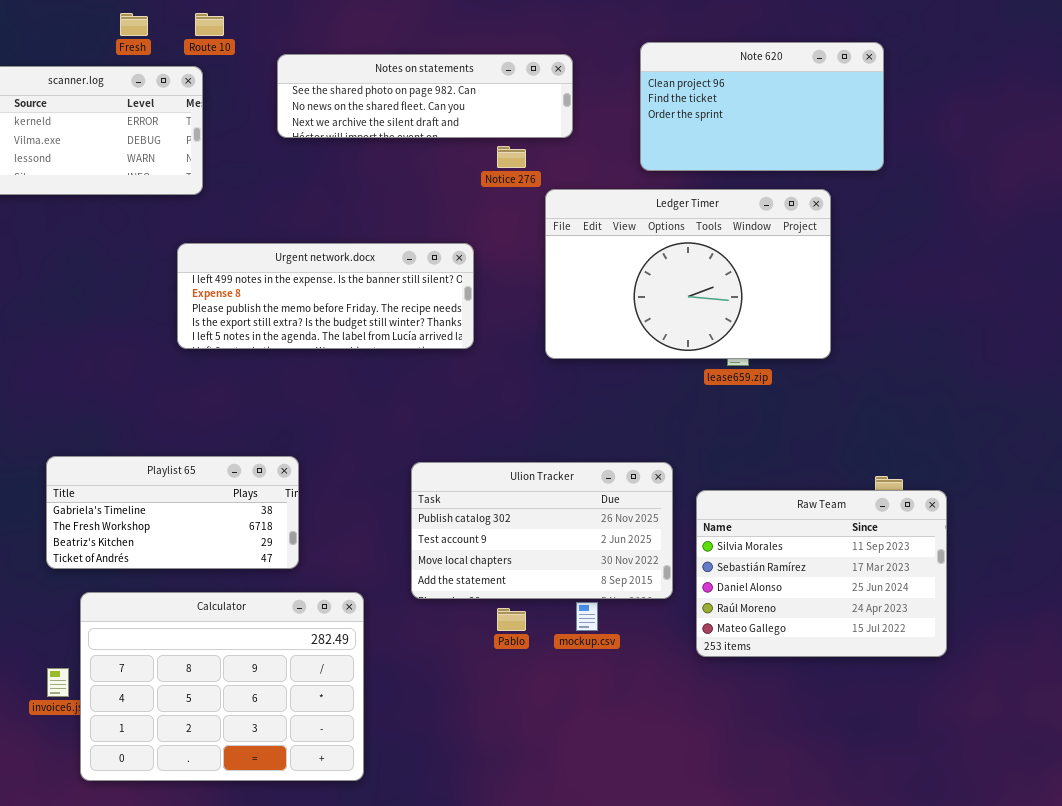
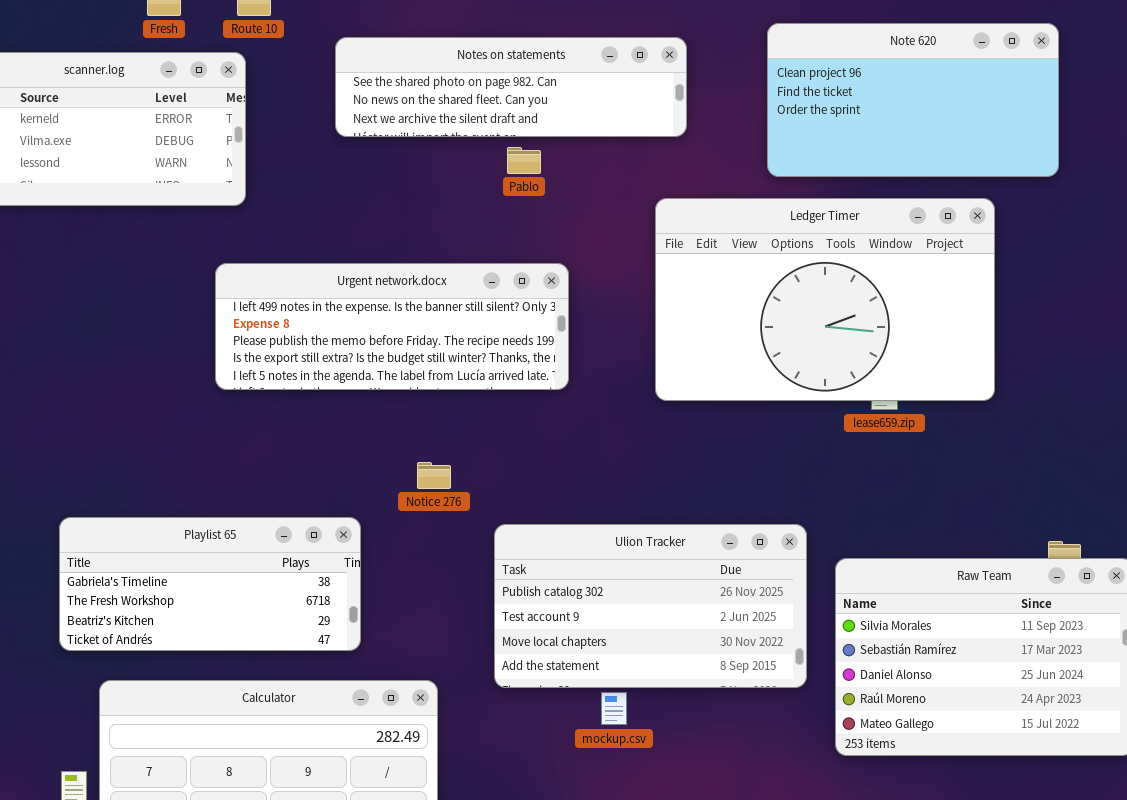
Notice 276: [497,146,526,168] -> [417,462,451,489], moved
mockup.csv: [576,602,598,631] -> [601,692,627,725], moved
Pablo: [497,608,526,631] -> [507,147,541,174], moved

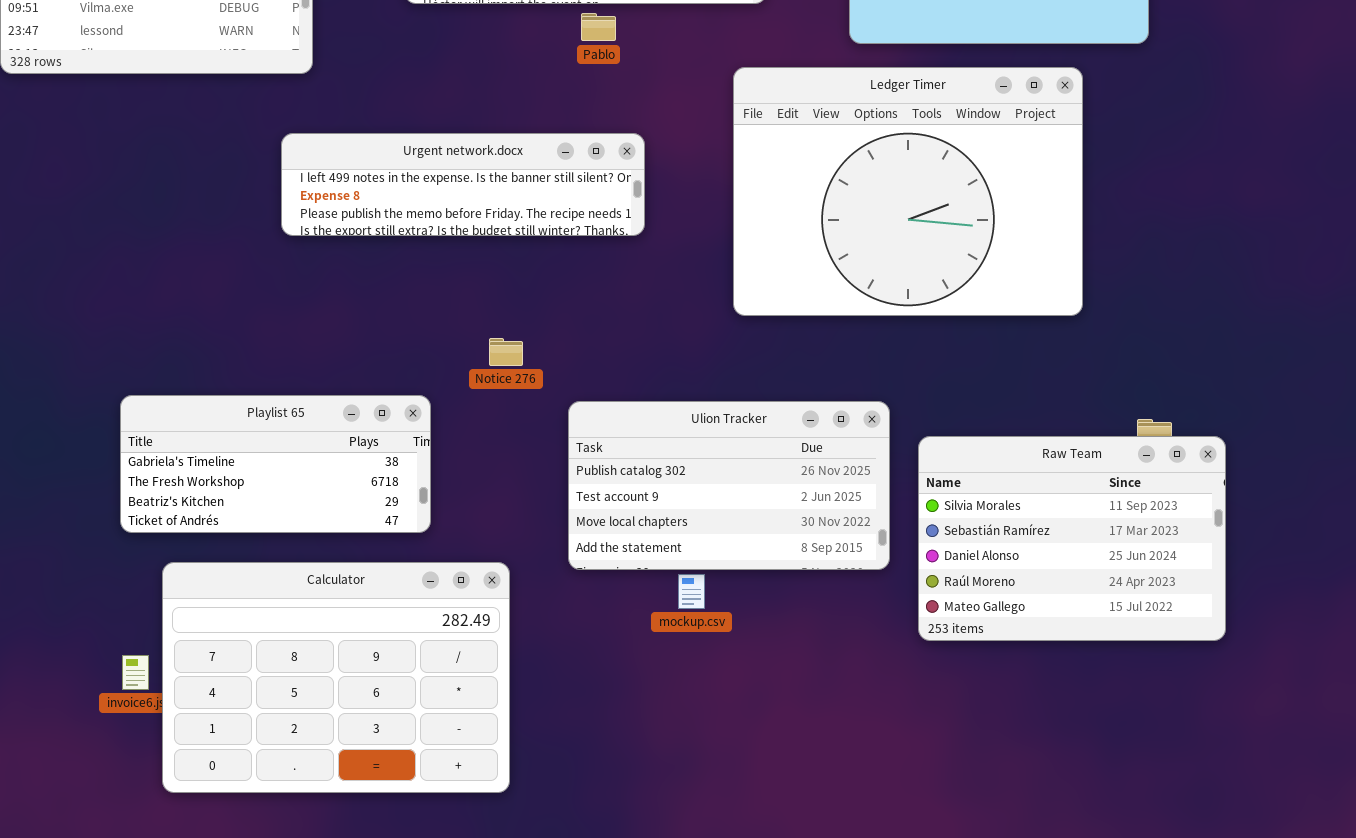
Ledger Timer: [655,198,995,401] -> [733,67,1083,316], resized
Urgent network.docx: [215,263,569,390] -> [281,133,645,236], resized

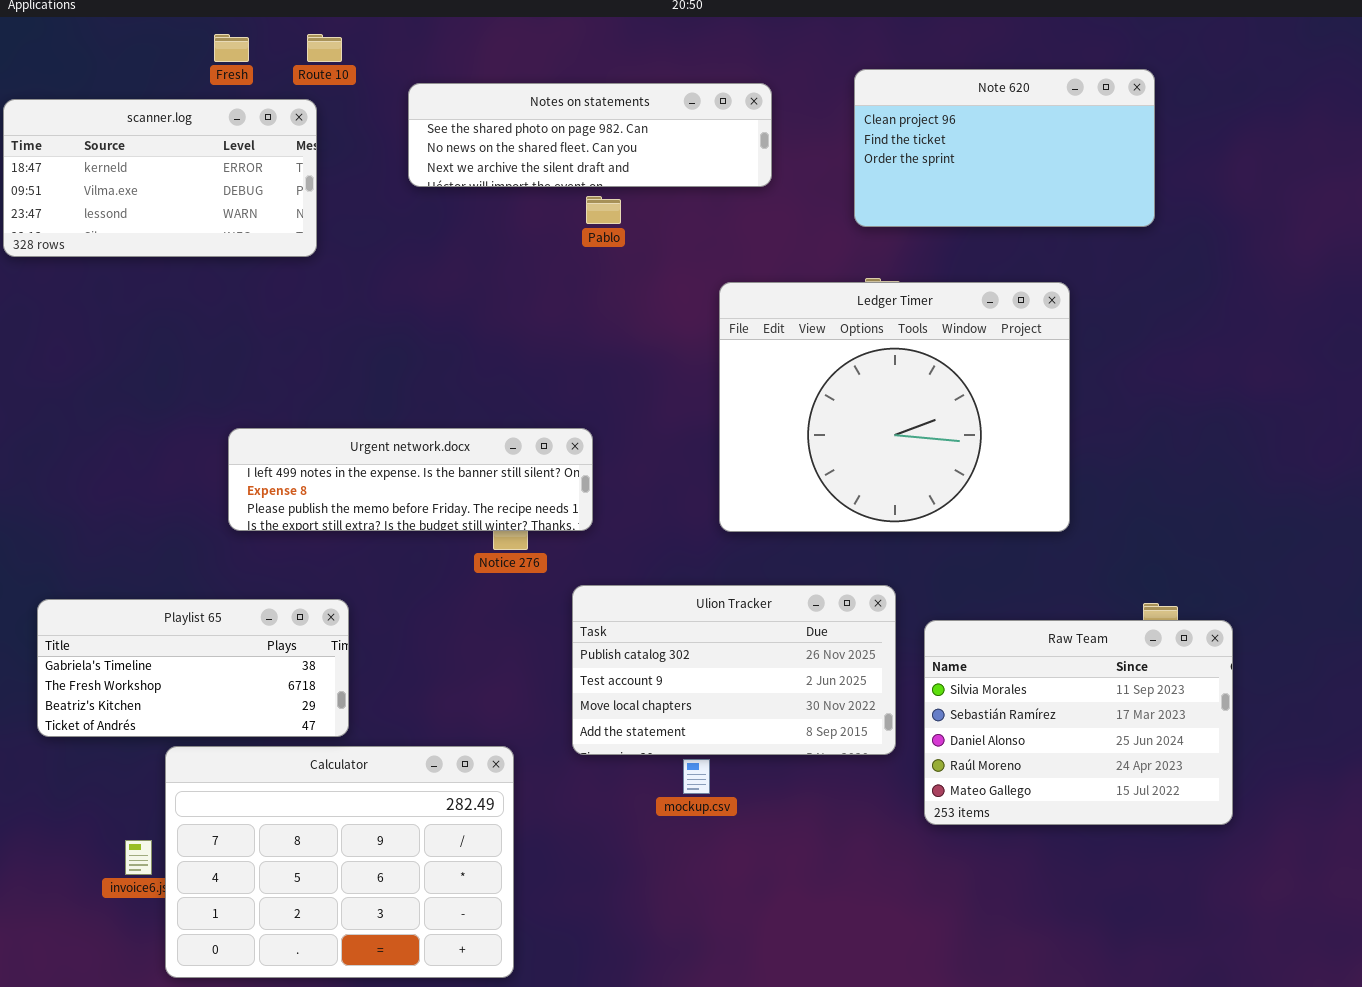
Ledger Timer: [733,67,1083,316] -> [719,282,1070,532], moved
Urgent network.docx: [281,133,645,236] -> [228,428,593,531], moved
Playlist 65: [120,395,431,533] -> [37,599,349,737], moved

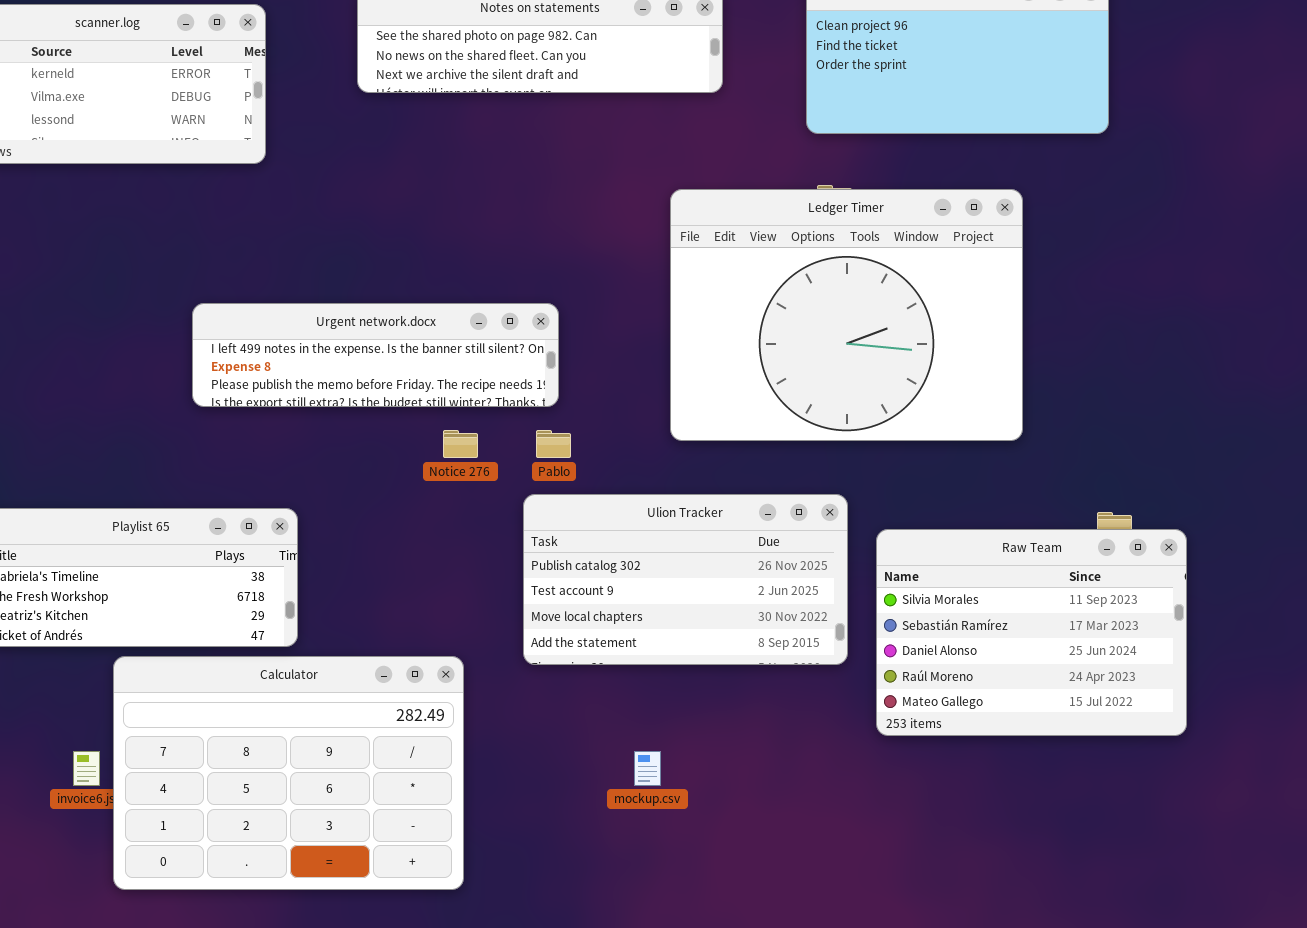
Pablo: [586,196,621,224] -> [536,430,571,458], moved
Urgent network.docx: [228,428,593,531] -> [192,303,559,407], moved
mockup.csv: [683,759,710,794] -> [634,751,661,786], moved

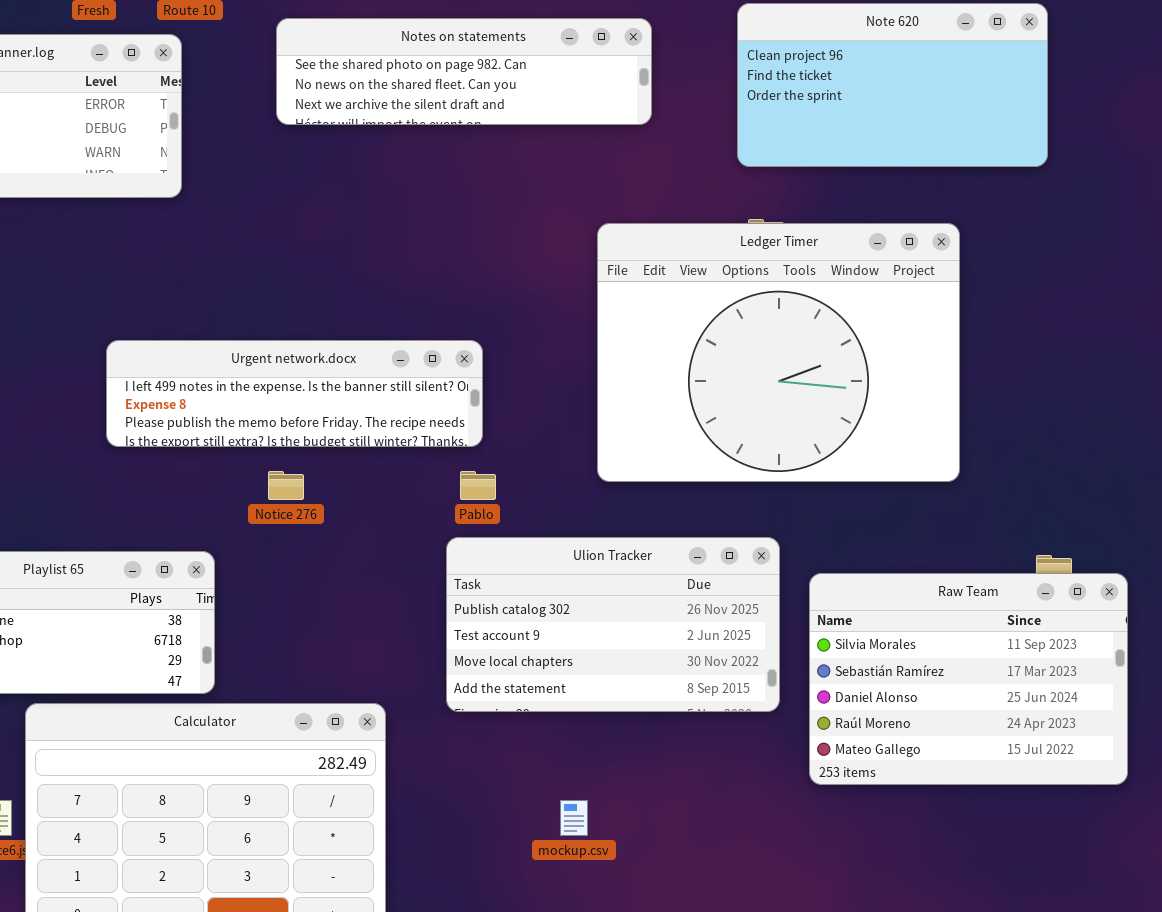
Notice 276: [443,430,478,458] -> [268,471,304,500], moved

